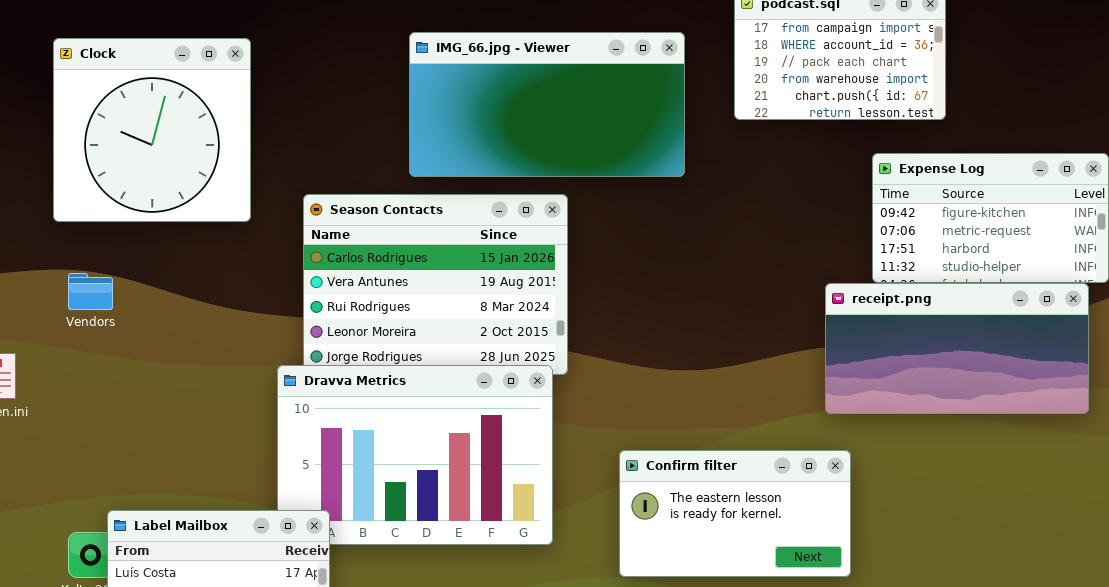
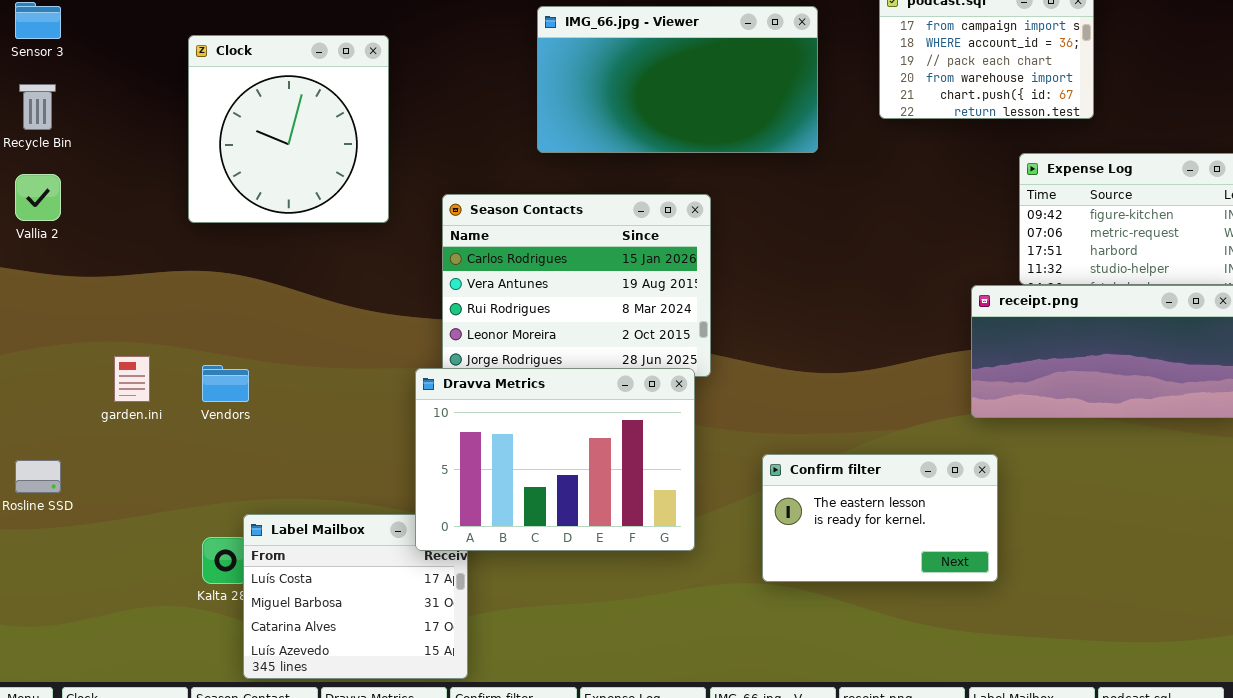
IMG_66.jpg - Viewer: [409,32,685,177] -> [537,6,818,153], moved
Vendors: [68,273,113,310] -> [202,365,249,402], moved
Dravva Metrics: [277,365,553,545] -> [415,368,695,551], raised

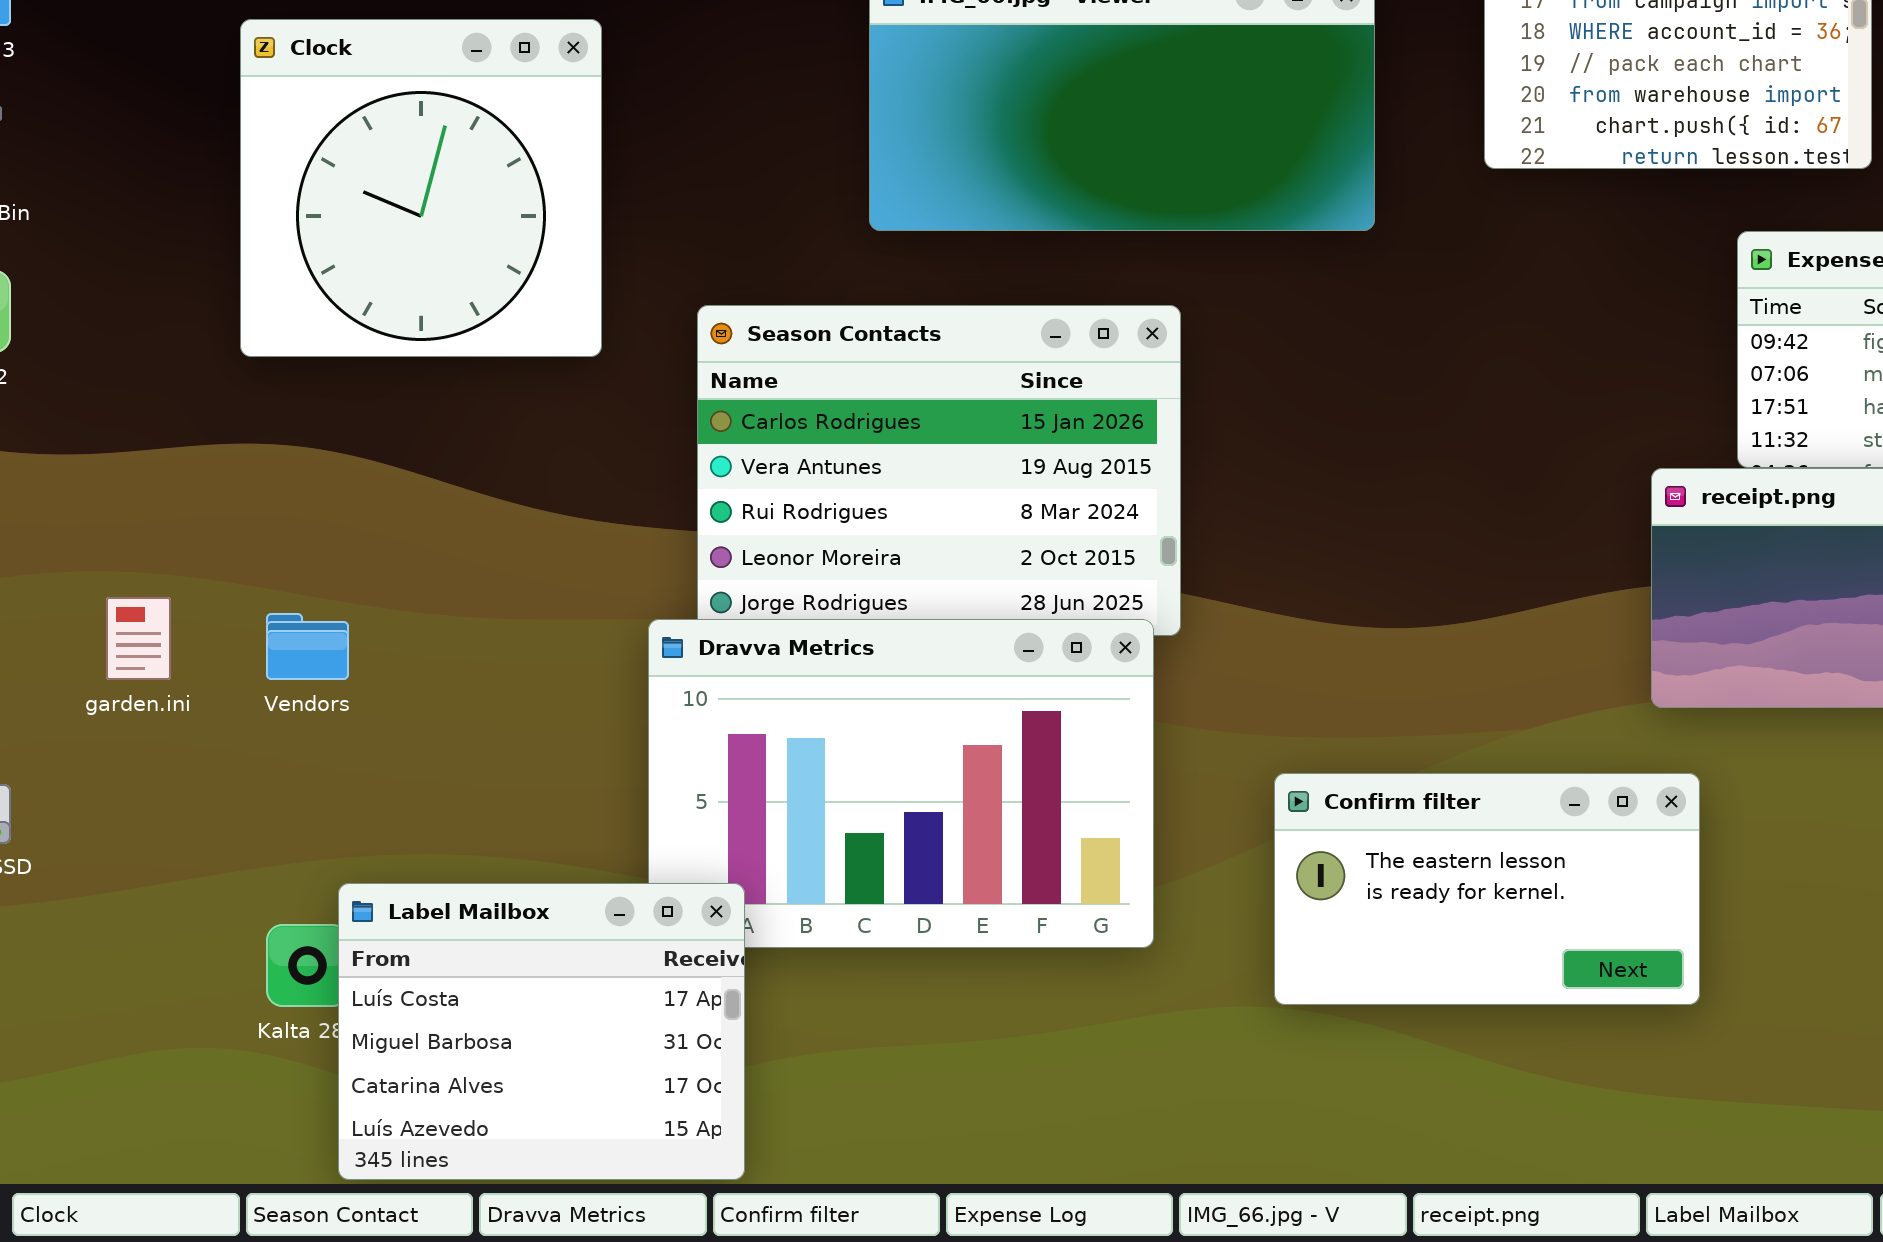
Label Mailbox: [243,514,468,679] -> [338,883,745,1180], raised

